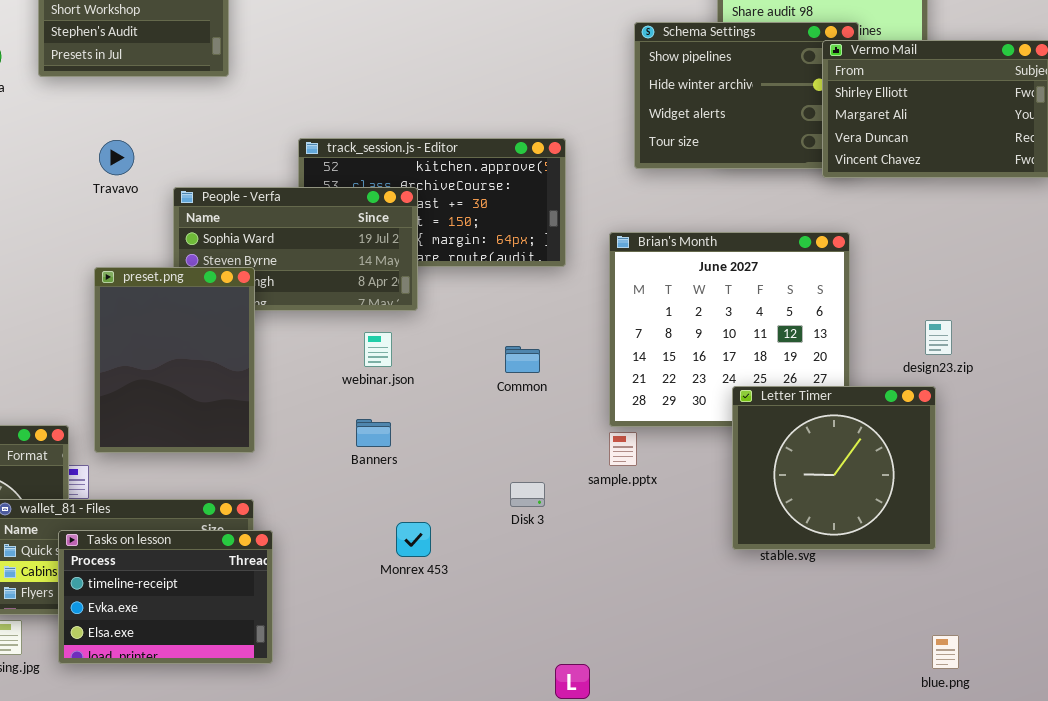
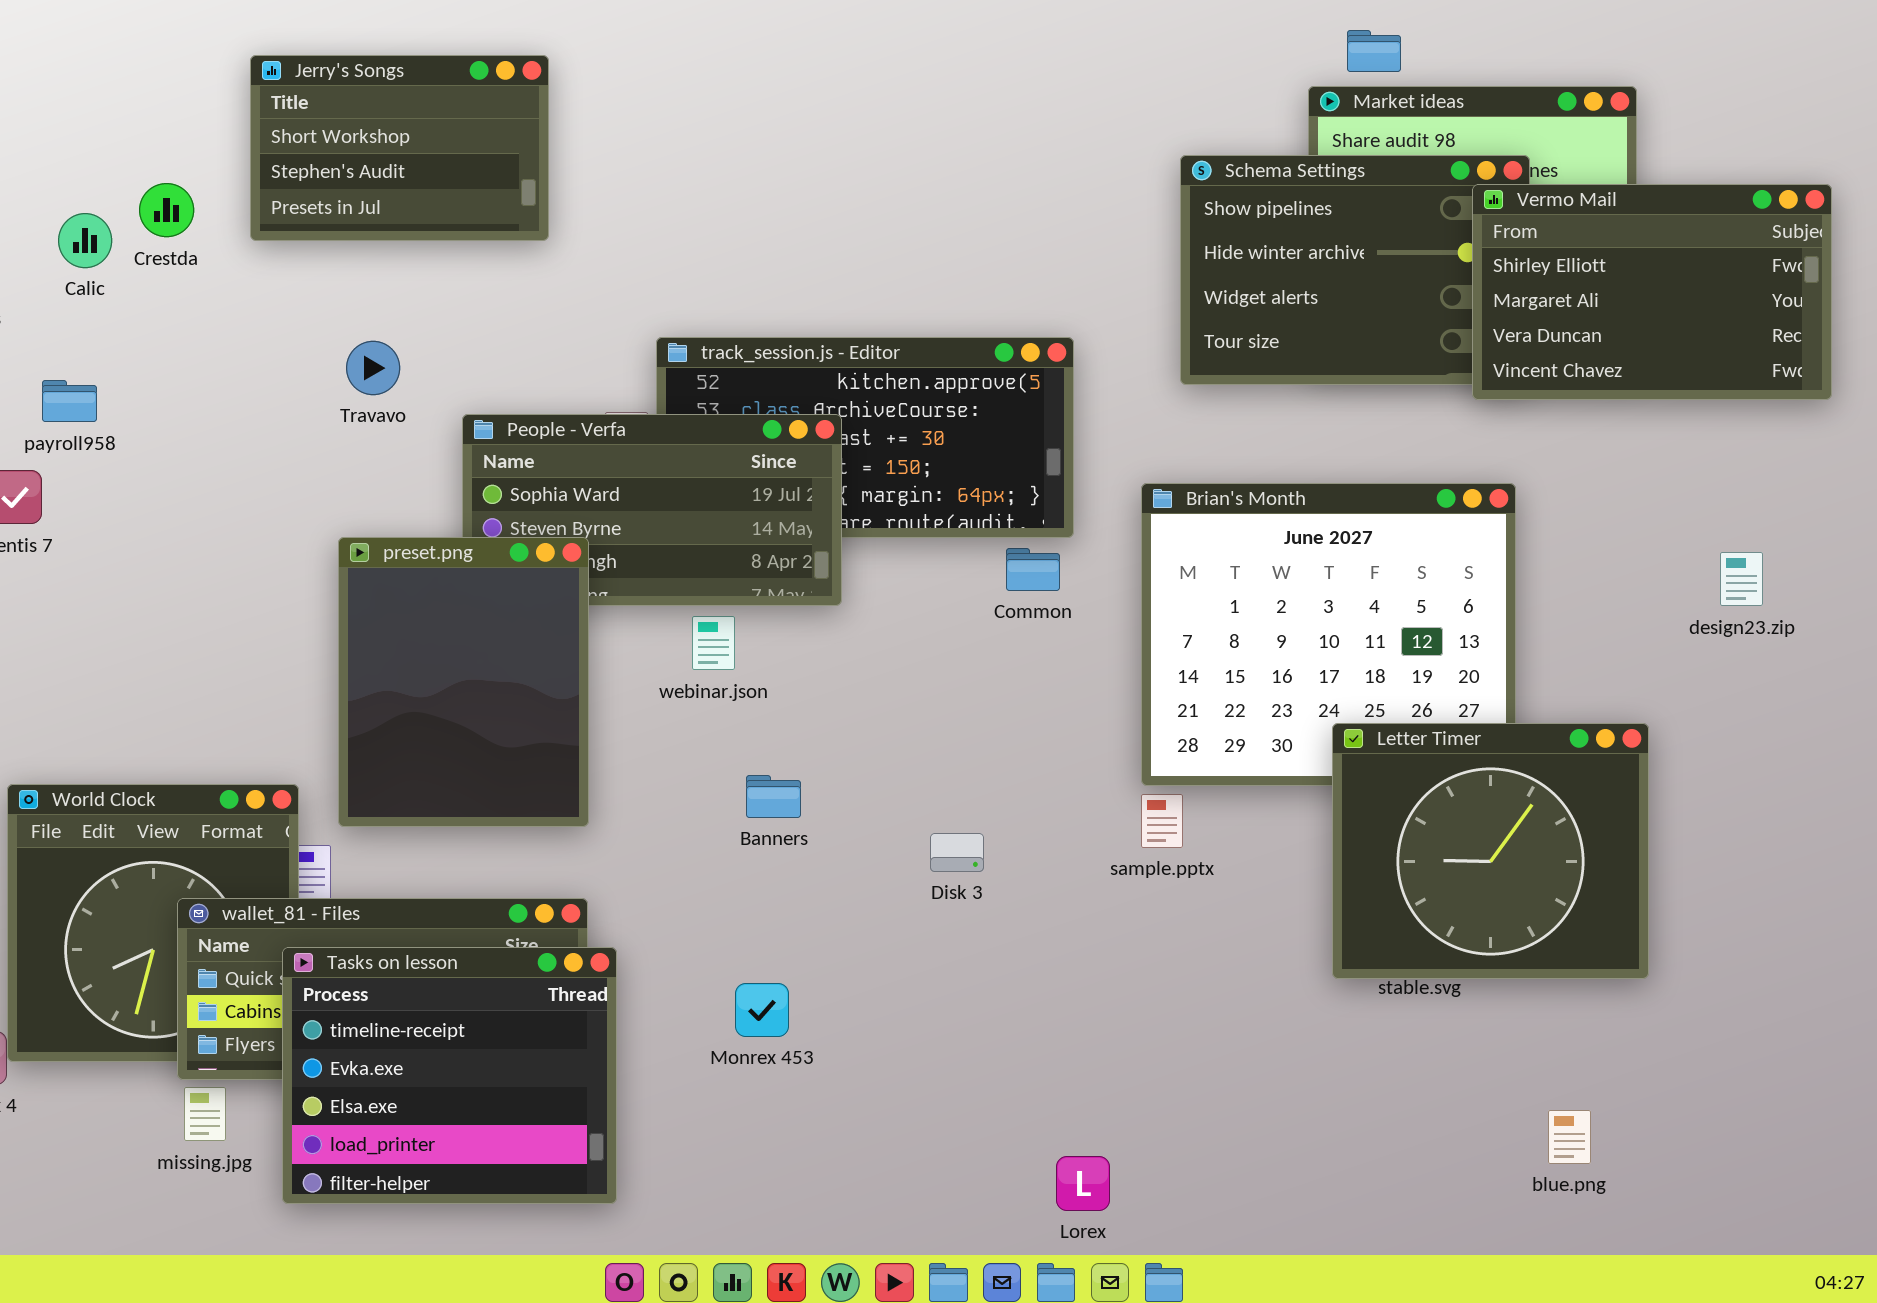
design23.zip: [925,320,952,355] -> [1720,552,1763,606], moved
webinar.json: [364,332,392,367] -> [692,616,735,670], moved
Common: [505,346,540,373] -> [1006,548,1060,591], moved
Disk 3: [510,482,545,507] -> [930,833,984,872], moved
Monrex 453: [396,522,431,557] -> [735,983,789,1037], moved
Tasks on lesson: [58,530,273,664] -> [282,947,617,1204], resized
blue.png: [932,635,959,669] -> [1548,1110,1591,1164], moved

